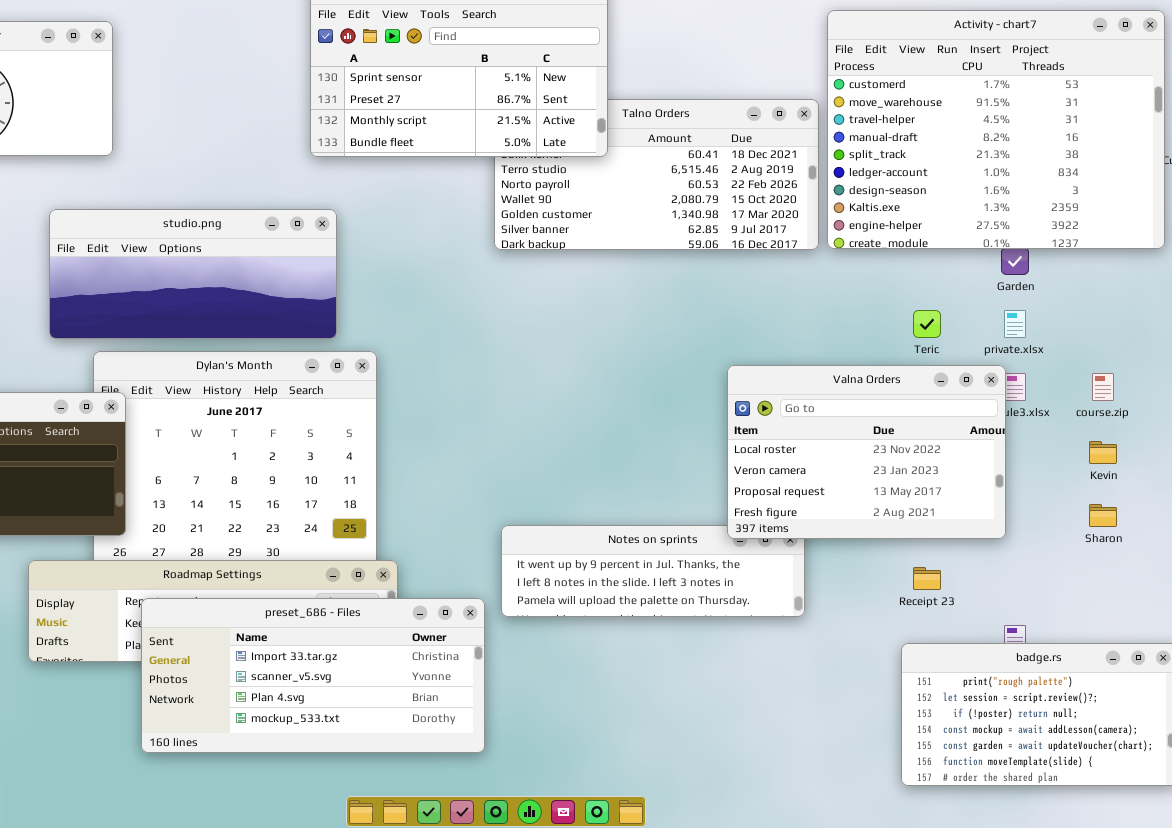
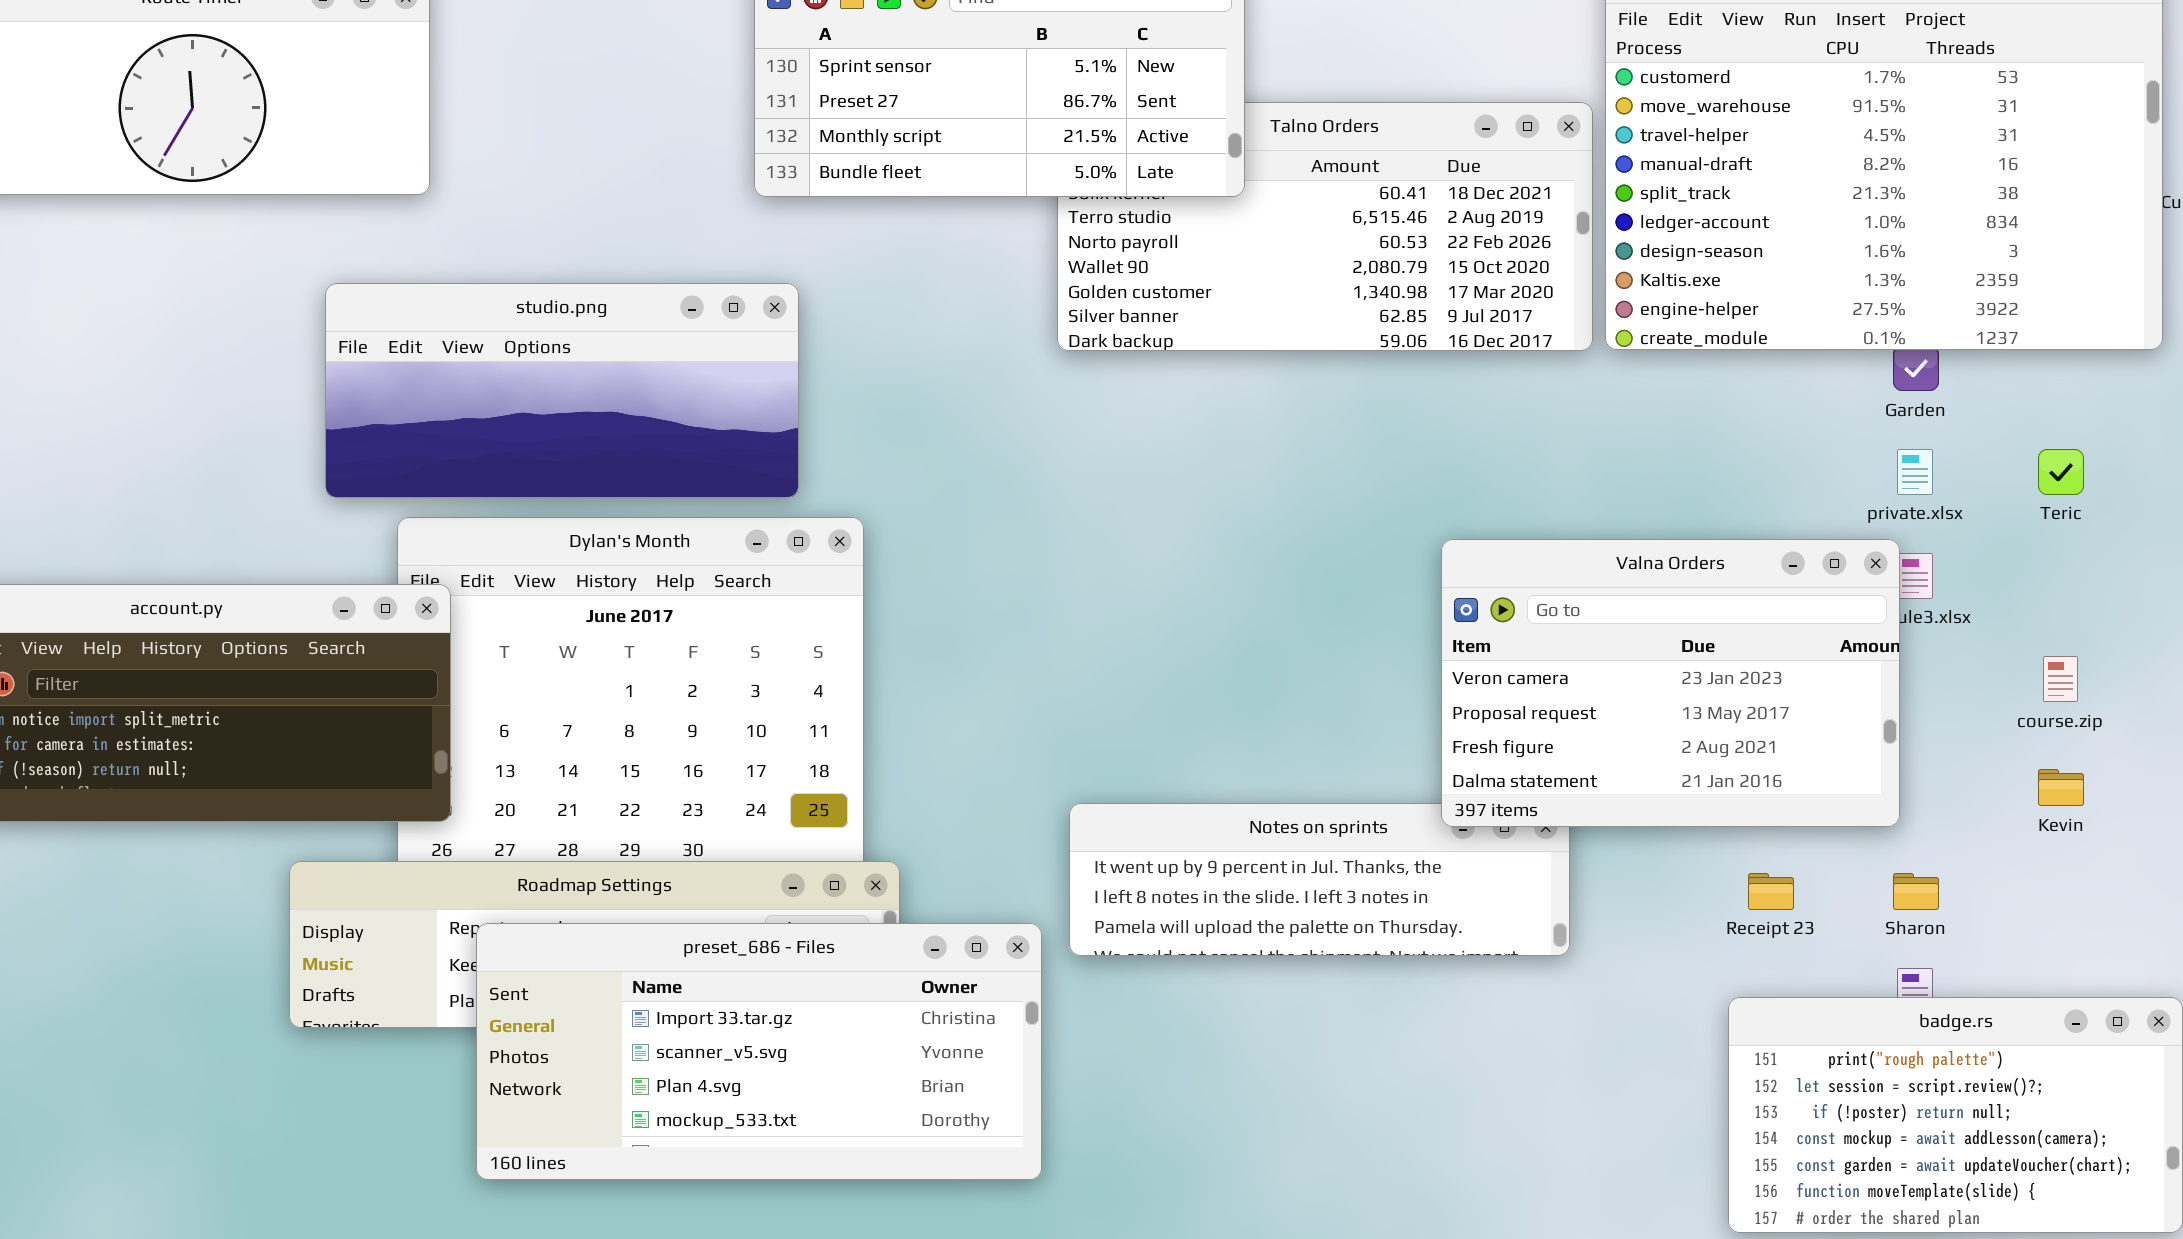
Teric: [913,310,941,338] -> [2038,449,2084,495], moved
Valna Orders: [727,365,1006,539] -> [1441,539,1900,827], scrolled down 1 row
course.zip: [1092,373,1114,401] -> [2043,656,2078,702], moved
Kevin: [1089,441,1117,464] -> [2038,769,2084,806], moved
Sharon: [1089,504,1117,527] -> [1893,873,1939,910], moved

